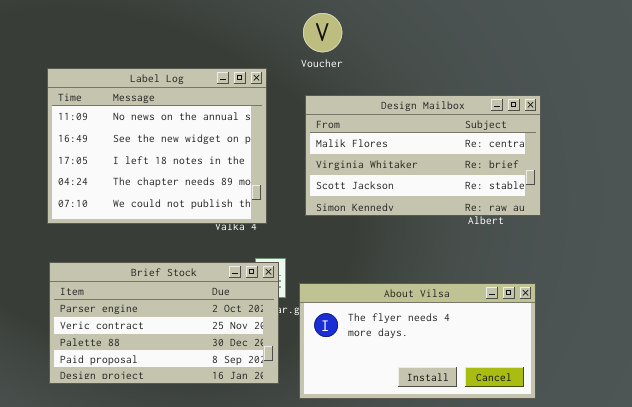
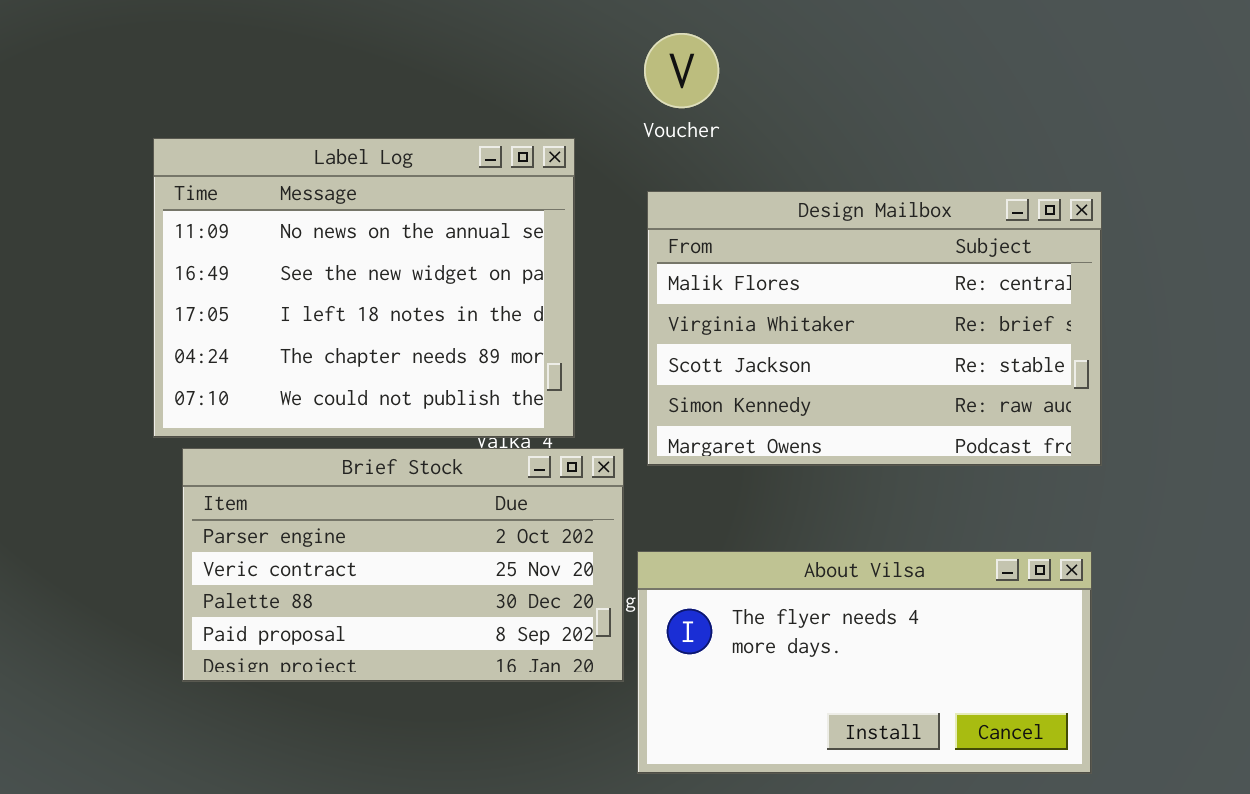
Design Mailbox: [305,95,541,216] -> [647,191,1102,466], resized
Brief Stock: [49,262,279,384] -> [182,448,624,682], moved

